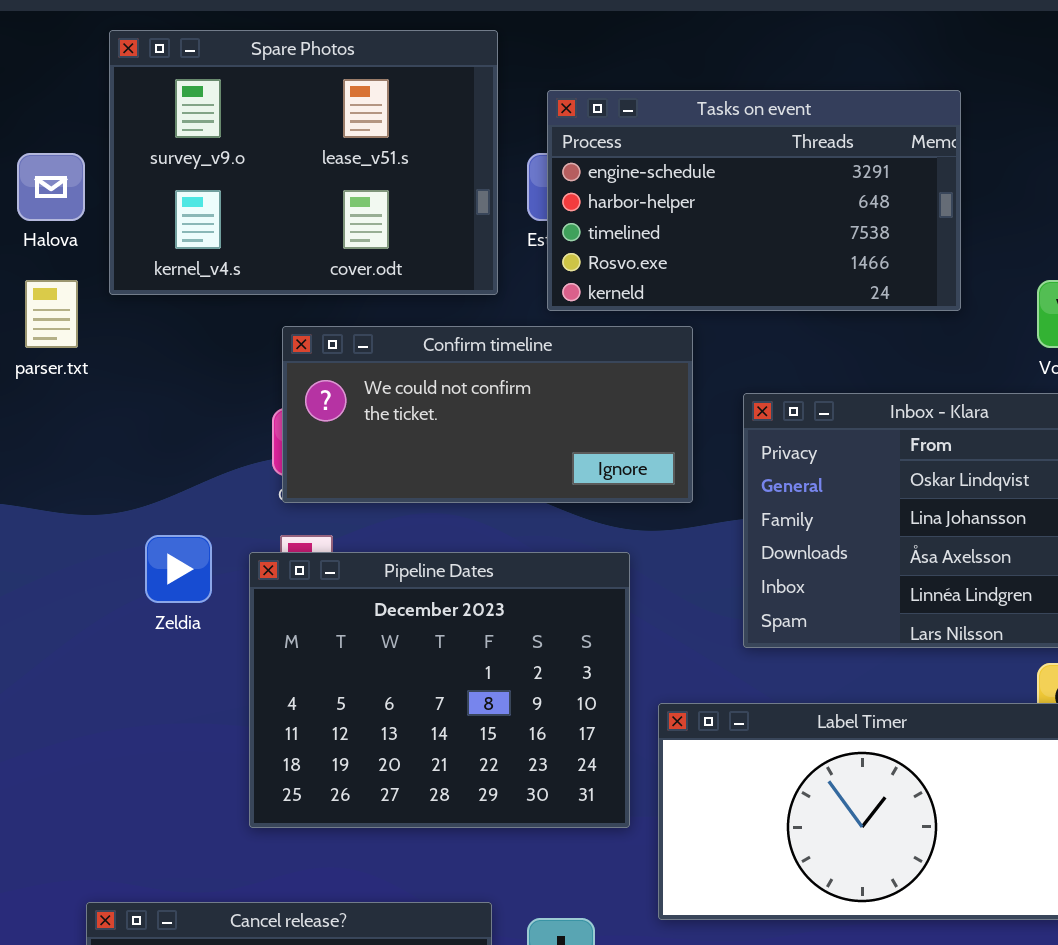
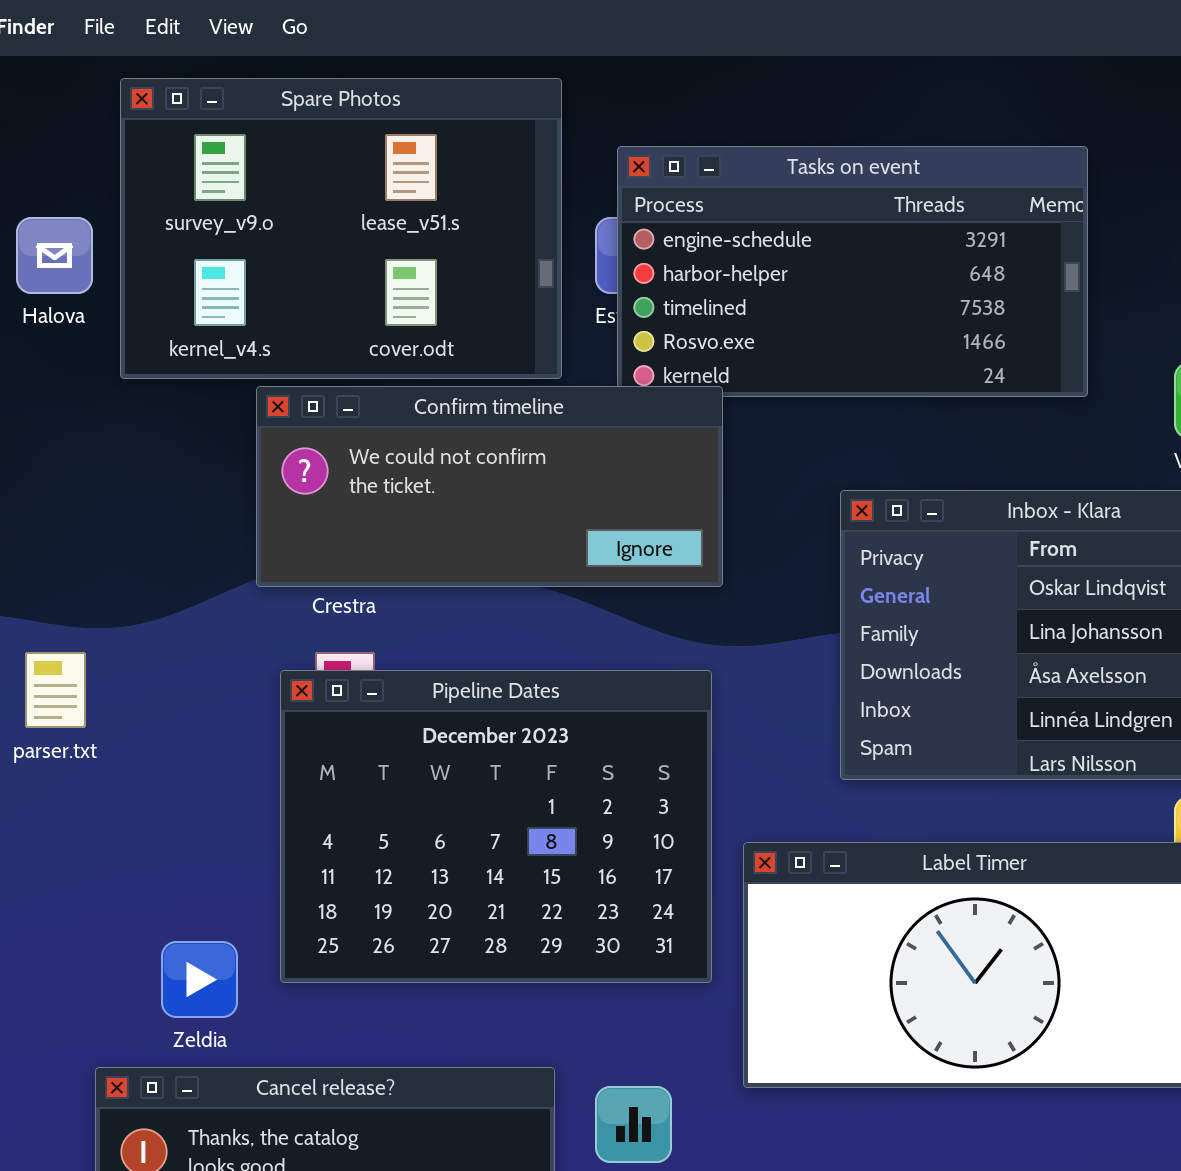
parser.txt: [25,280,78,348] -> [25,652,86,728], moved
Confirm timeline: [282,326,693,503] -> [256,386,723,587], moved
Zeldia: [145,535,212,603] -> [161,941,238,1018], moved

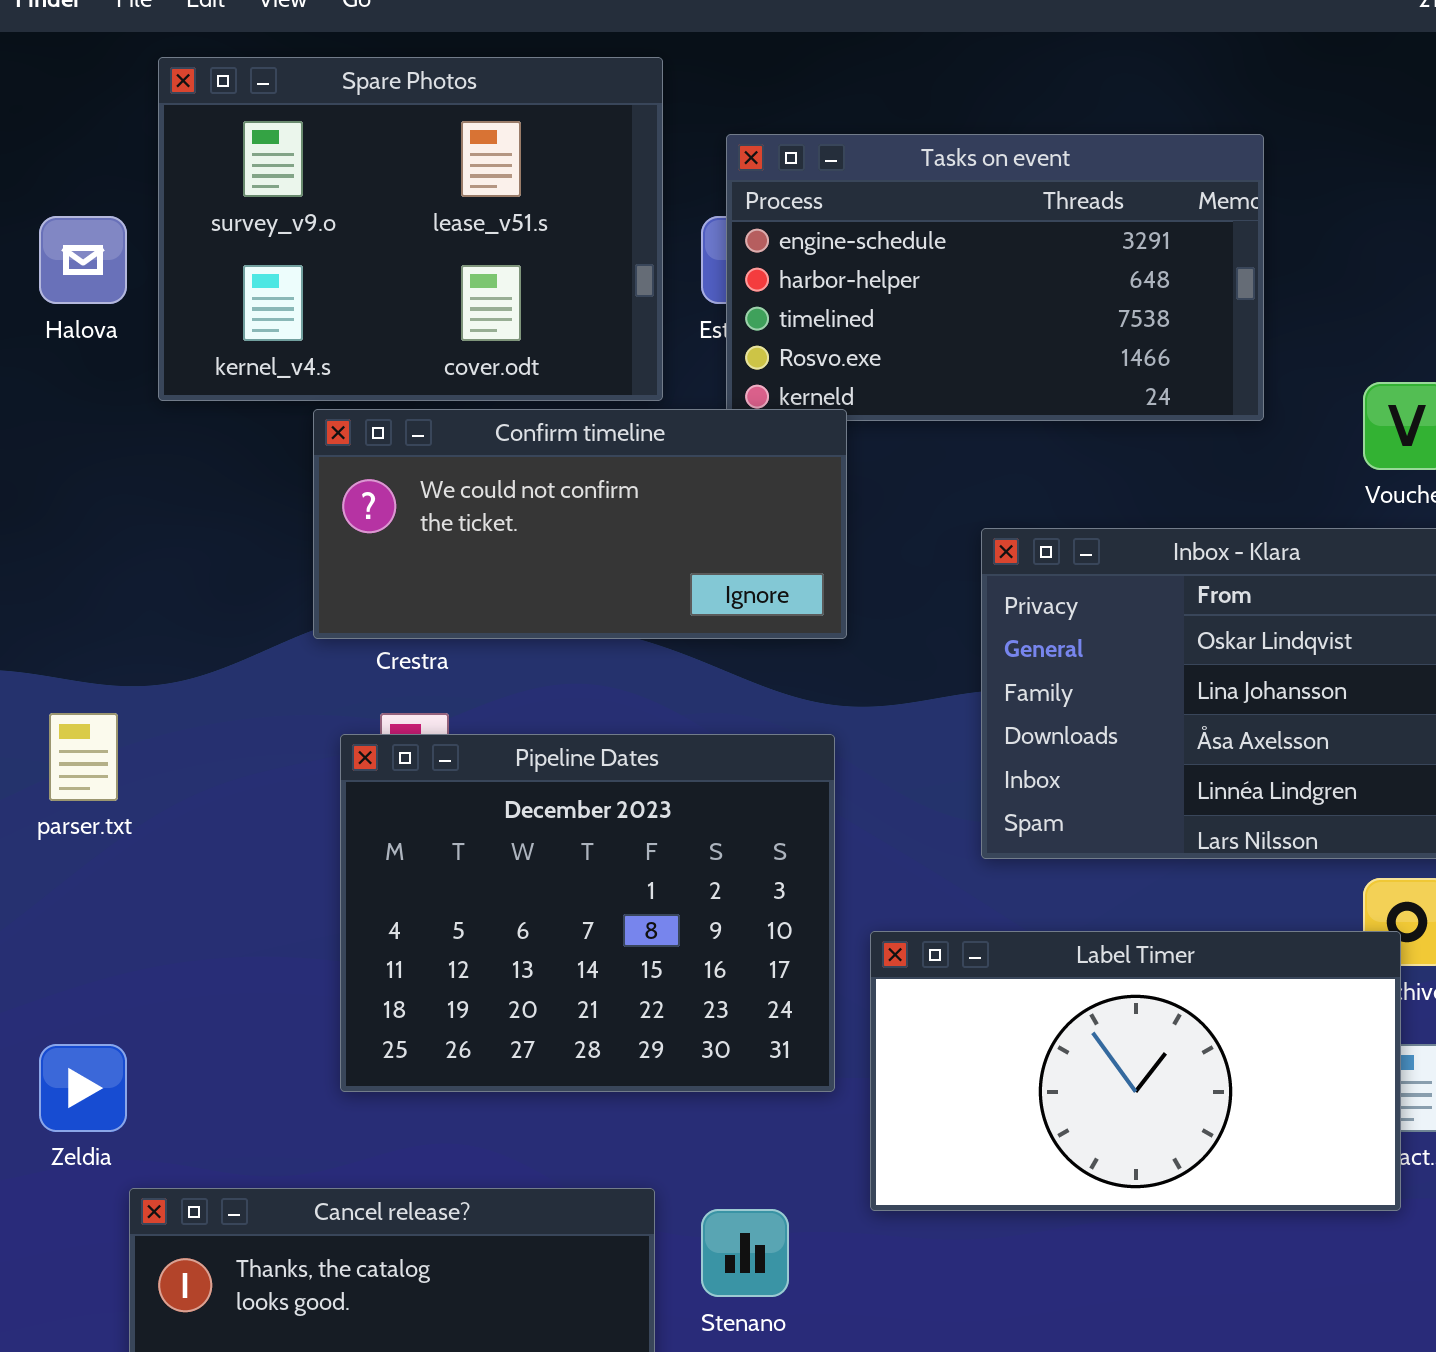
Zeldia: [161,941,238,1018] -> [39,1044,127,1132], moved

